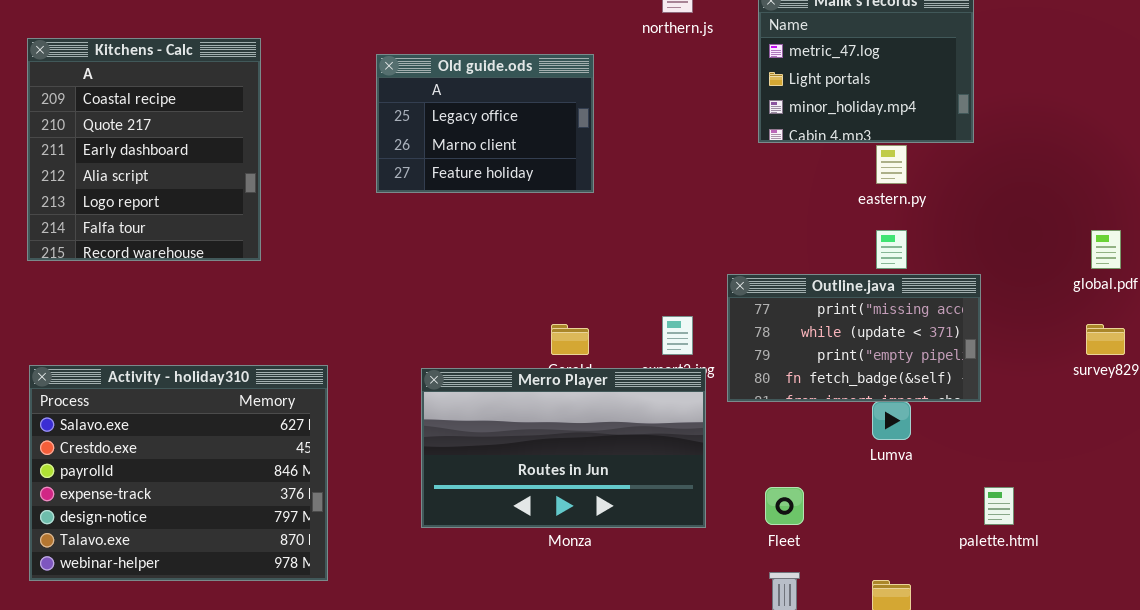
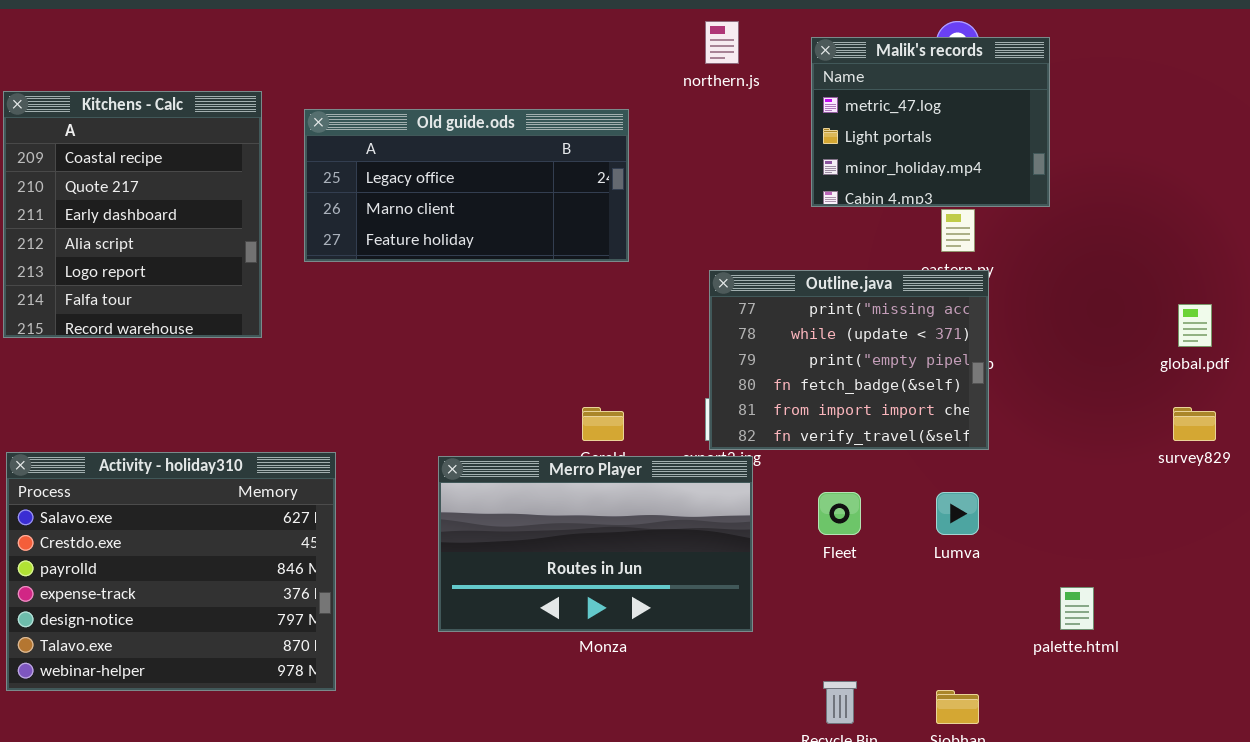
Old guide.ods: [376,54,594,193] -> [304,109,629,262], resized
Outline.java: [727,274,981,402] -> [709,270,989,450], moved, resized
Fleet: [765,487,804,525] -> [818,492,861,535], moved

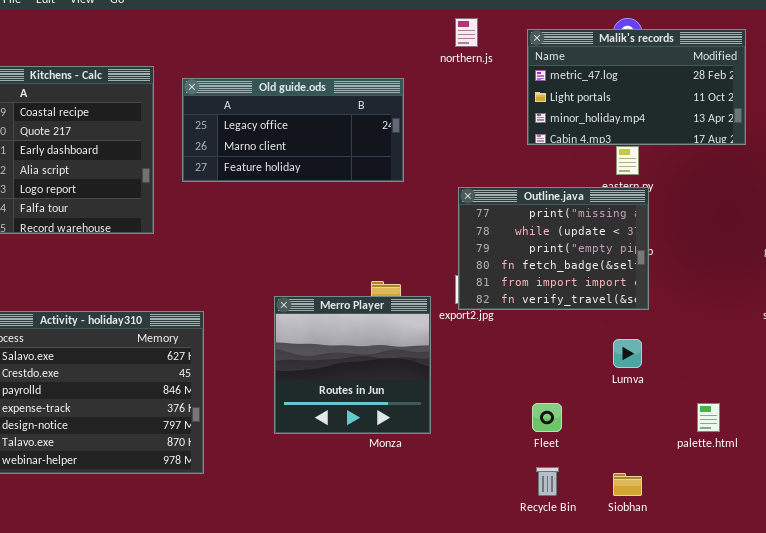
Malik's records: [811,37,1050,207] -> [527,29,746,145], resized
Merro Player: [438,456,753,632] -> [274,296,431,434], resized
Fleet: [818,492,861,535] -> [532,403,562,432], moved

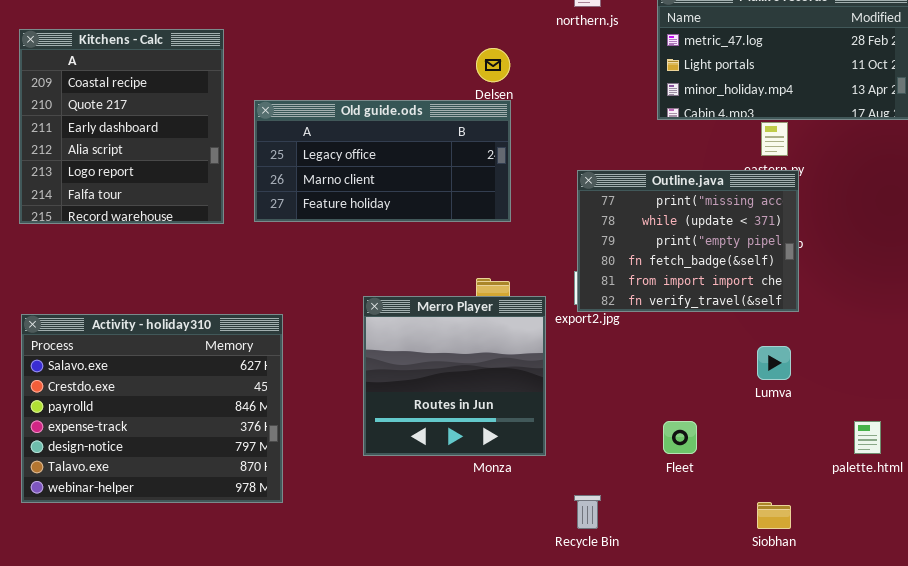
Old guide.ods: [182,78,404,182] -> [254,100,511,222], moved
Recycle Bin: [536,467,559,496] -> [574,495,601,529], moved

